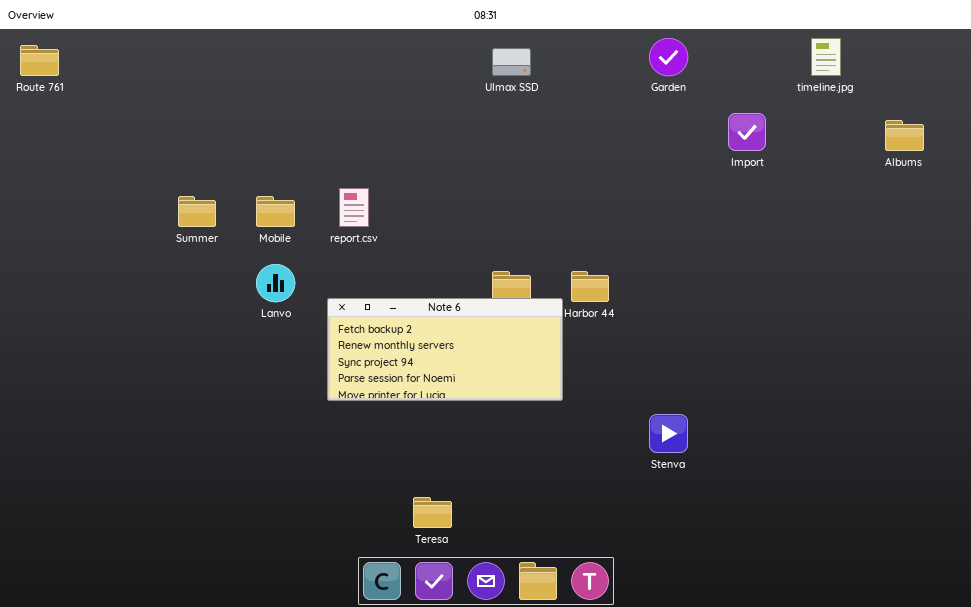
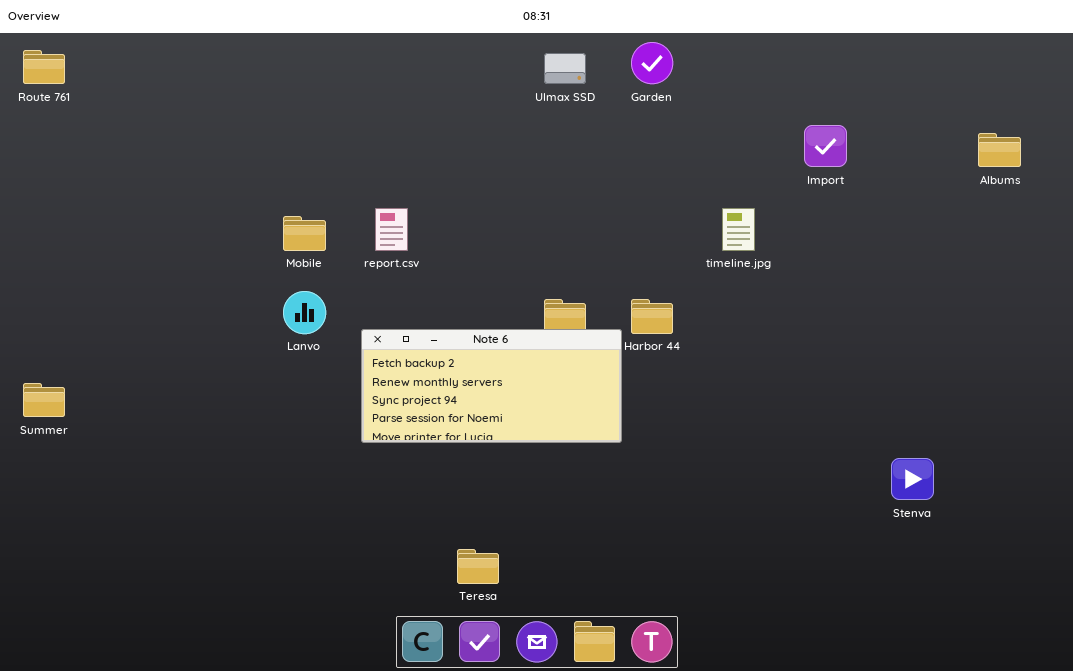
Garden: [649,38,688,76] -> [631,42,673,84], moved
timeline.jpg: [811,38,841,76] -> [722,208,755,251], moved
Summer: [178,196,216,227] -> [23,383,65,417], moved
Stenva: [649,414,688,453] -> [891,458,934,500], moved

